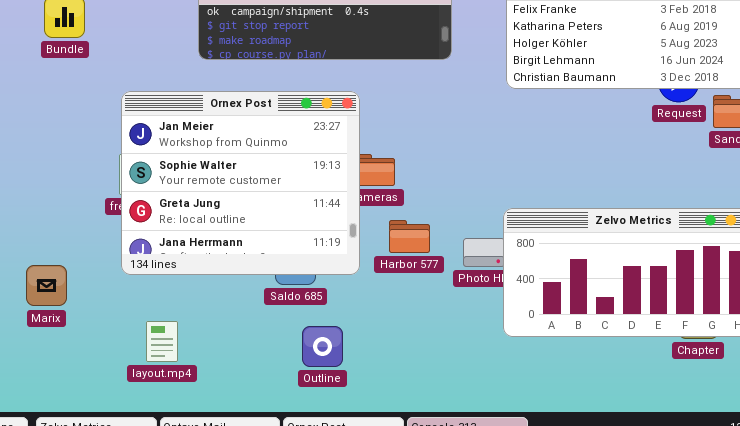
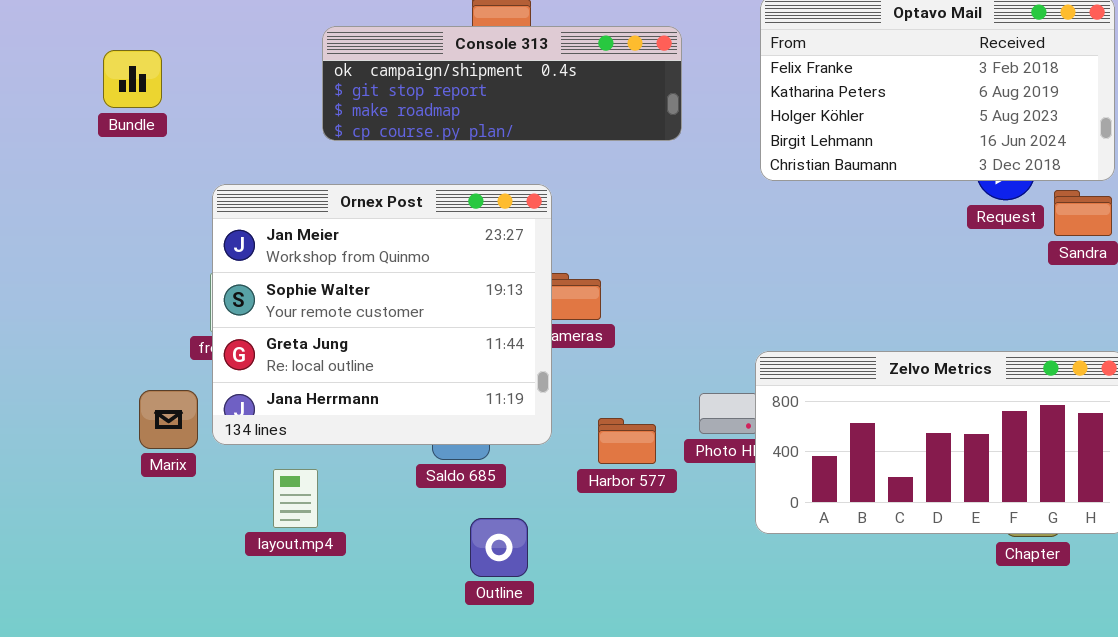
Harbor 577: [389,220,430,253] -> [598,418,656,464], moved
Marix: [26,265,67,306] -> [139,390,198,449], moved
layout.mp4: [146,321,178,362] -> [273,469,318,528], moved

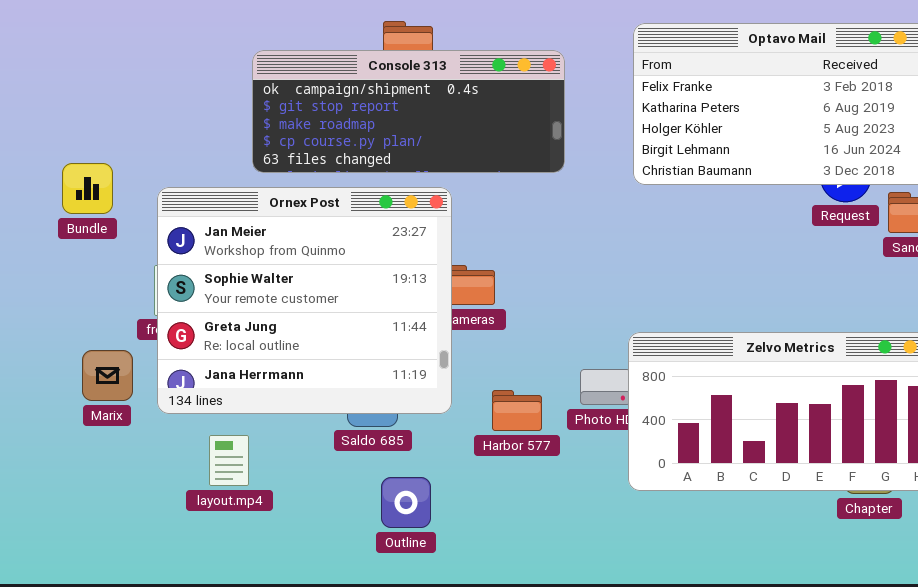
Console 313: [322,26,682,141] -> [252,50,565,173], resized
Bundle: [103,50,162,108] -> [62,163,113,214], moved
Marix: [139,390,198,449] -> [82,350,133,401], moved

